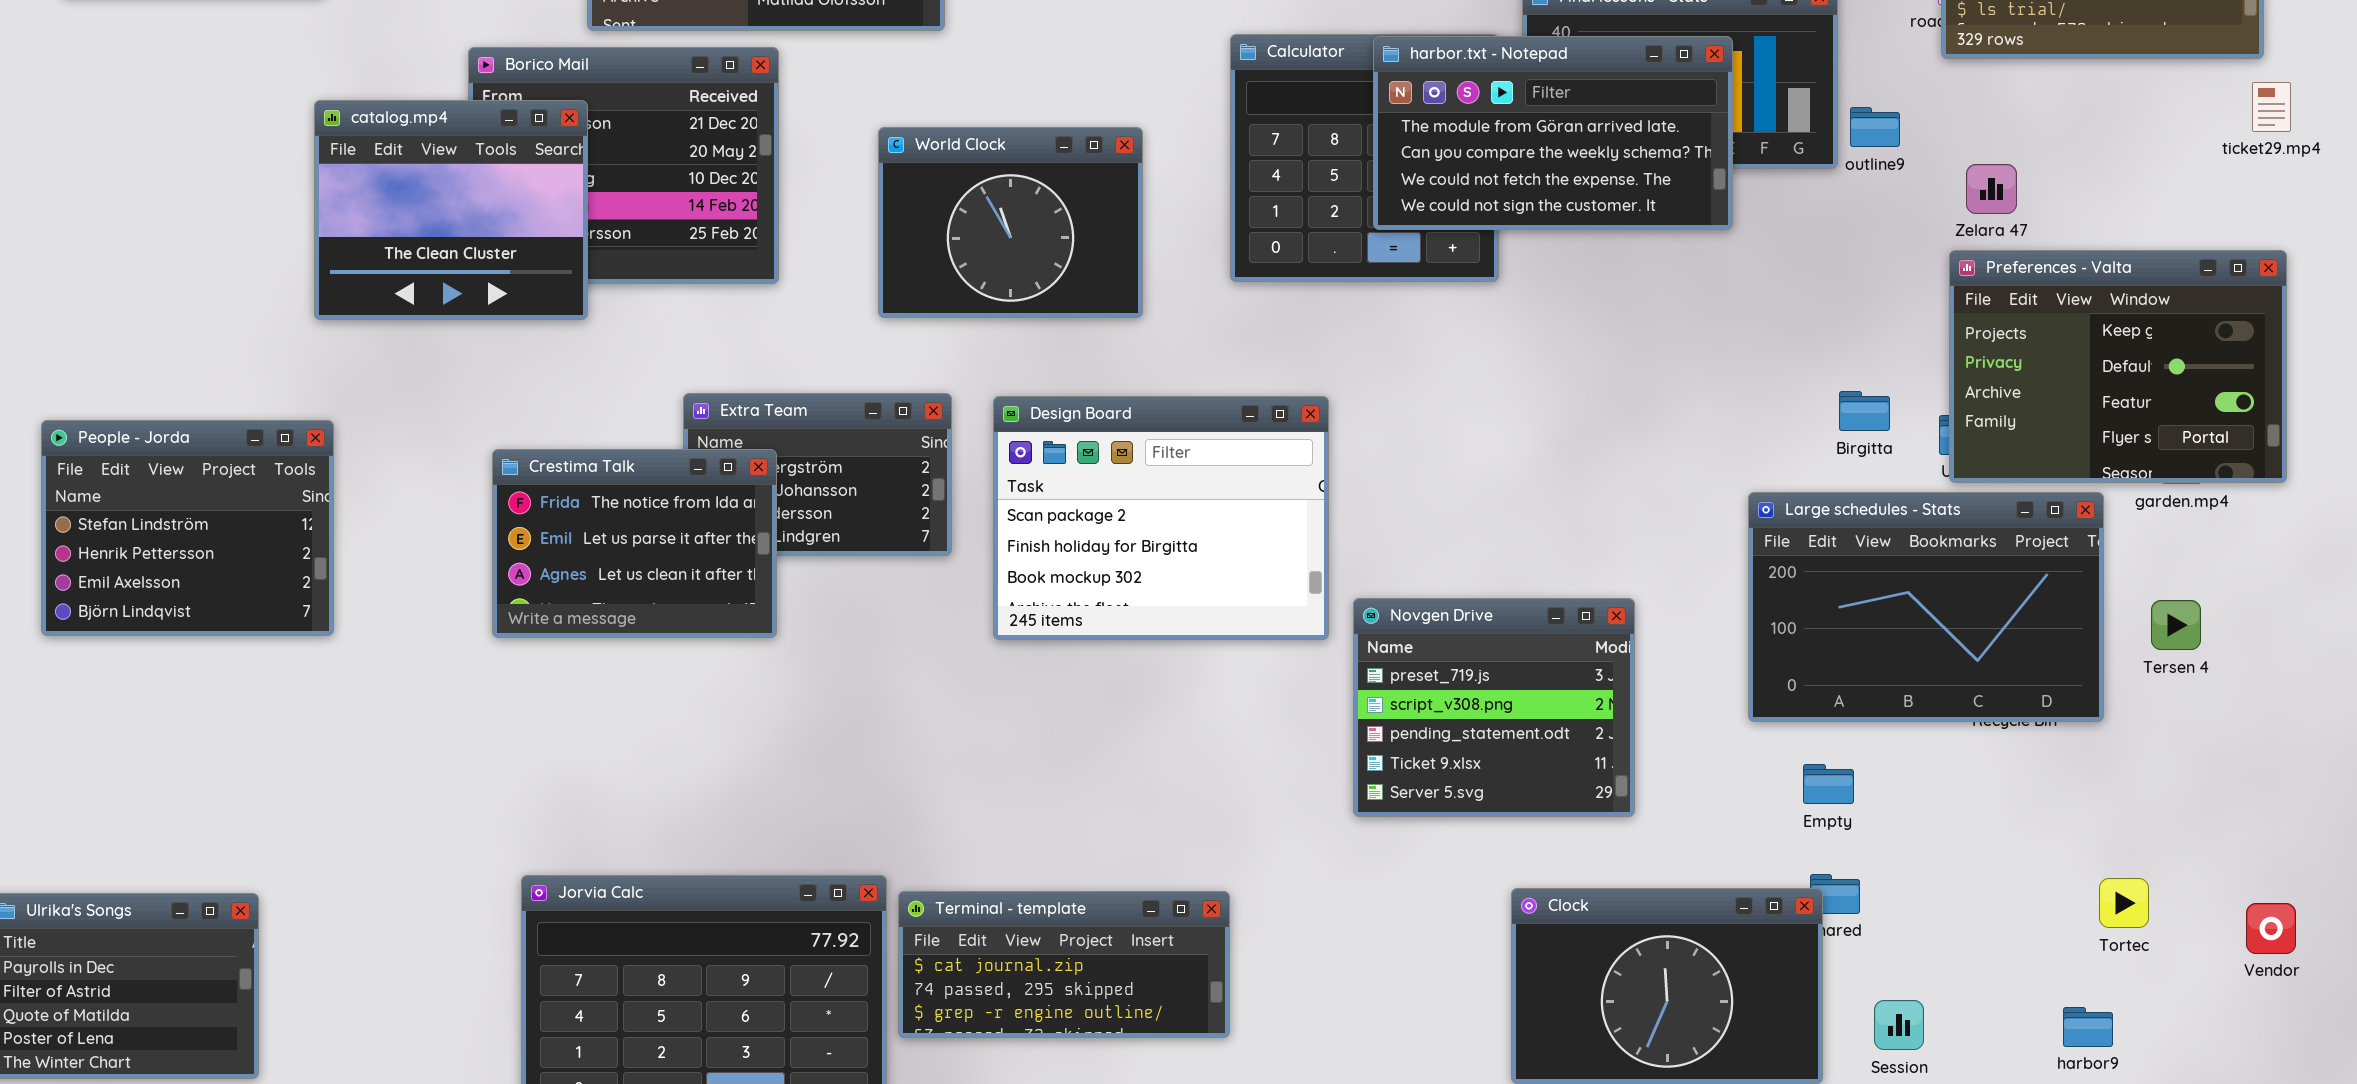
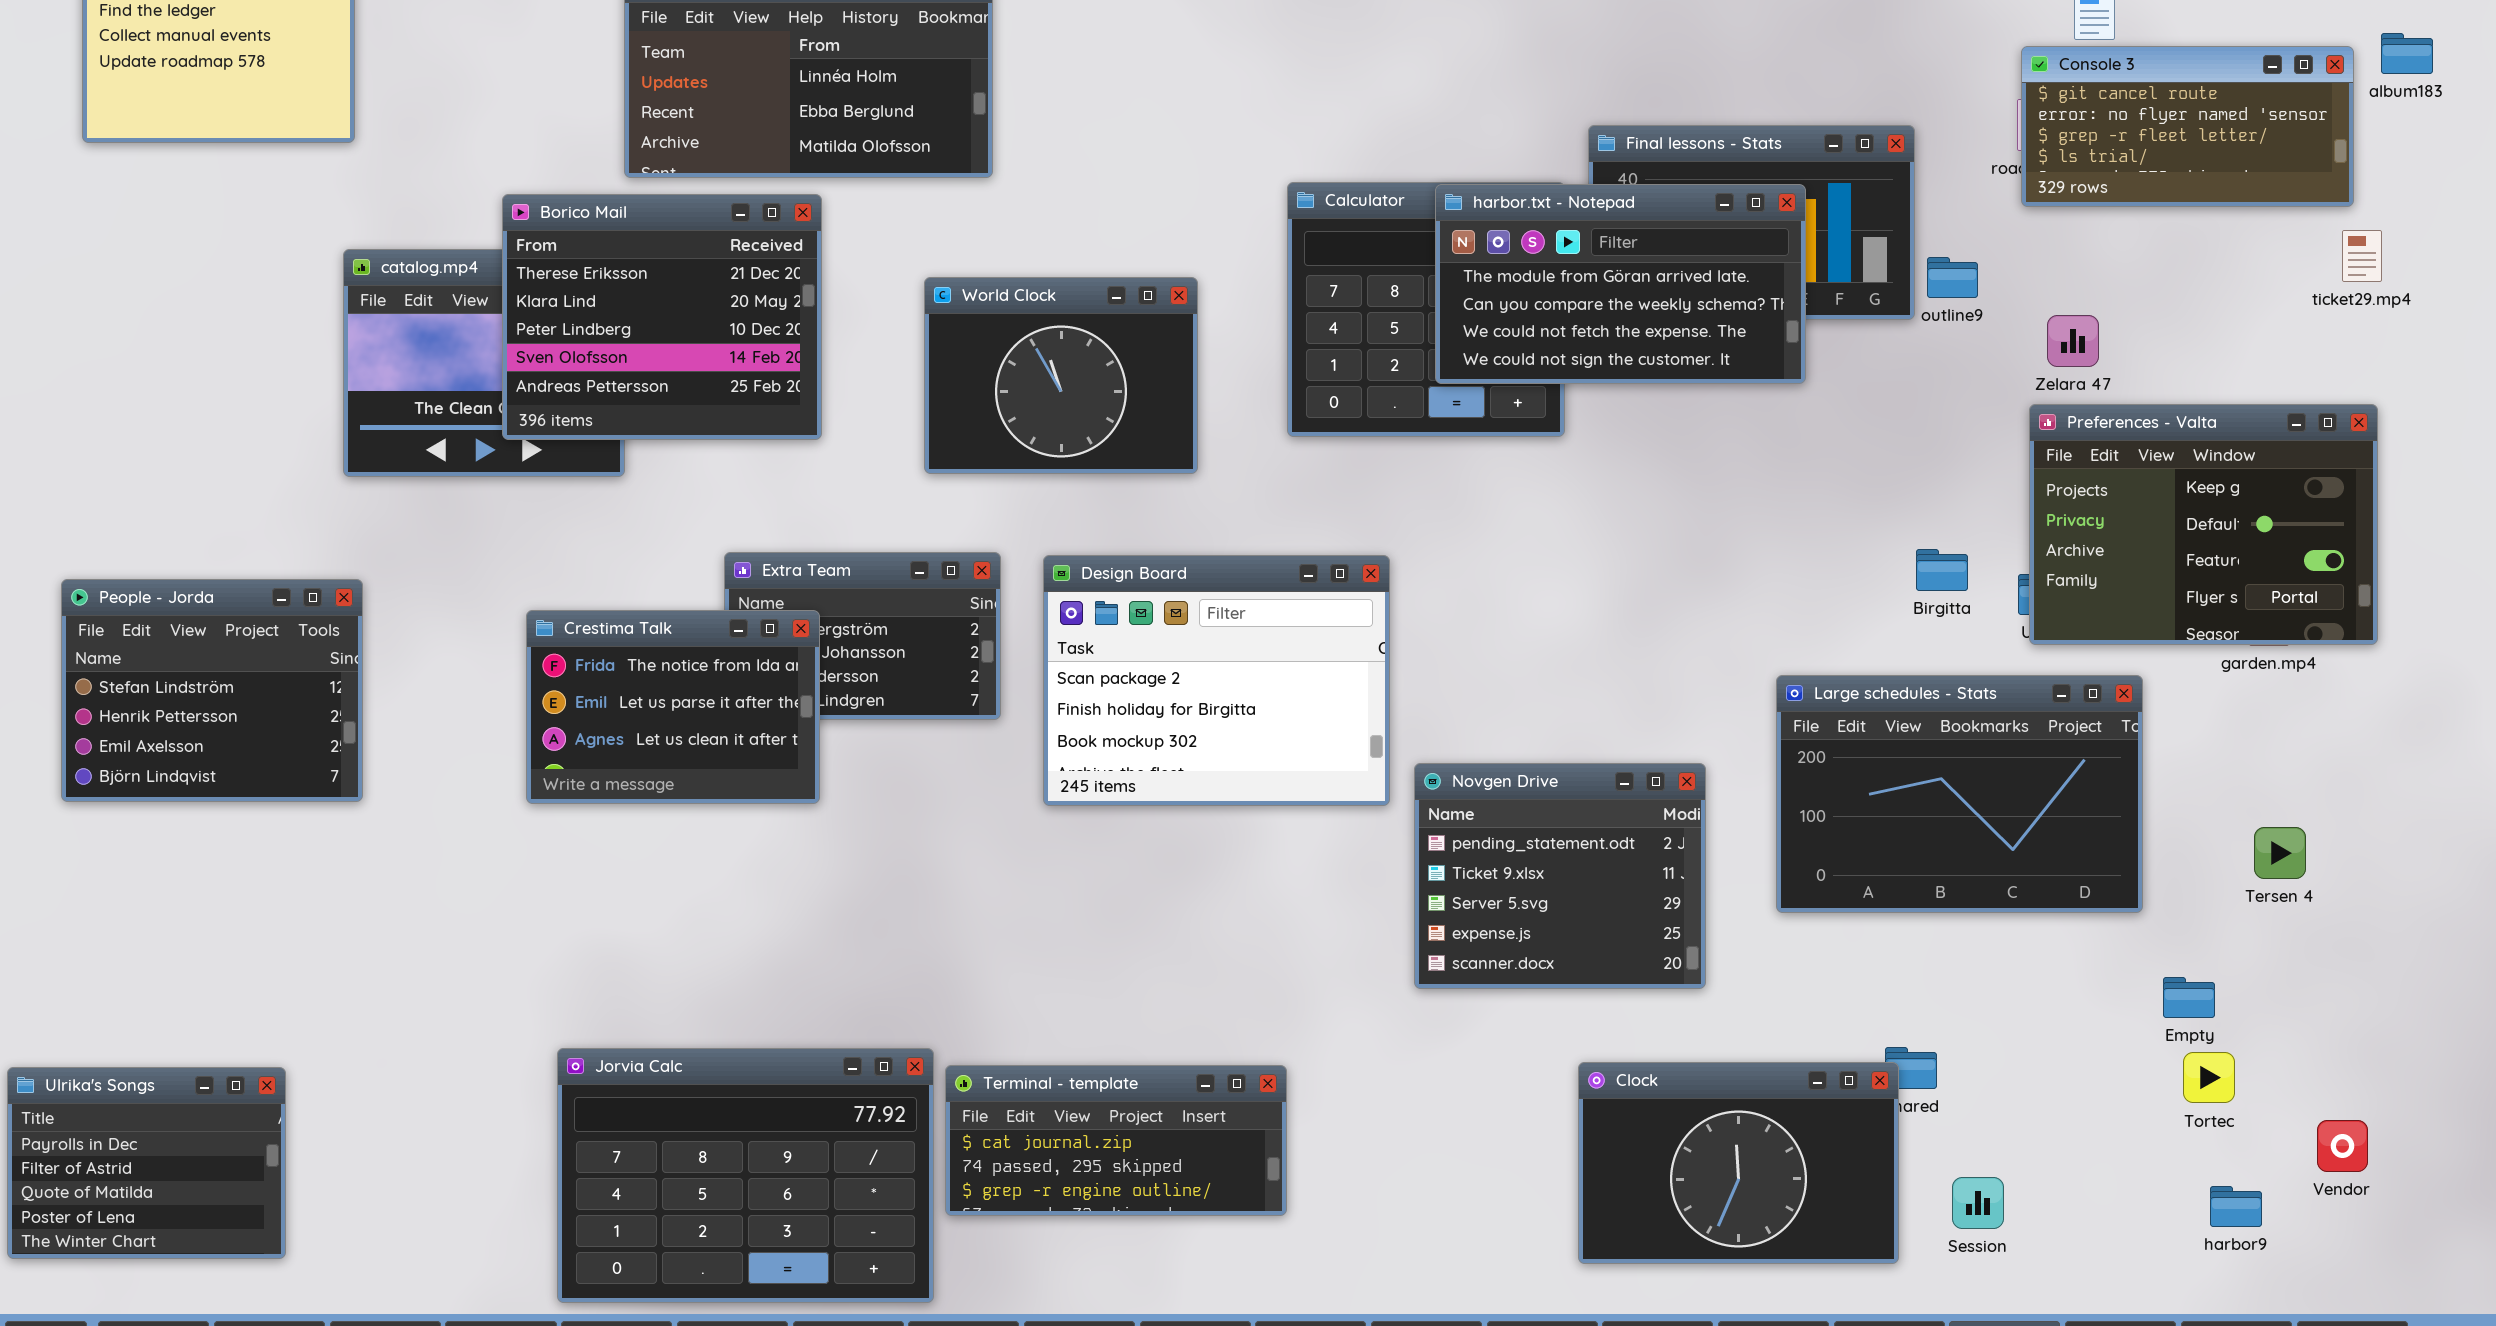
Borico Mail: [468,47,779,284] -> [502,194,822,440], raised
Large schedules - Stats: [1748,492,2104,722] -> [1776,675,2143,913], moved
Novgen Drive: [1353,598,1635,817] -> [1414,763,1706,989], scrolled down 2 rows
Tersen 4: [2151,600,2201,650] -> [2254,827,2306,879], moved
Empty: [1803,764,1854,804] -> [2163,977,2215,1018], moved
Vendor: [2246,903,2296,954] -> [2317,1120,2368,1172], moved
harbor9: [2063,1007,2113,1047] -> [2210,1186,2262,1227], moved

